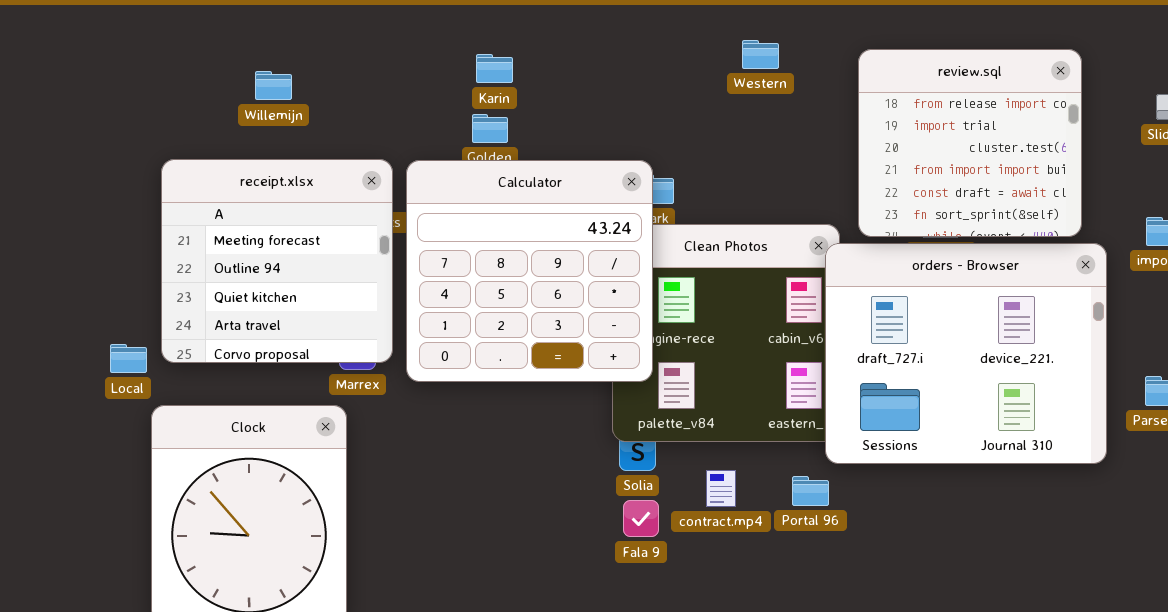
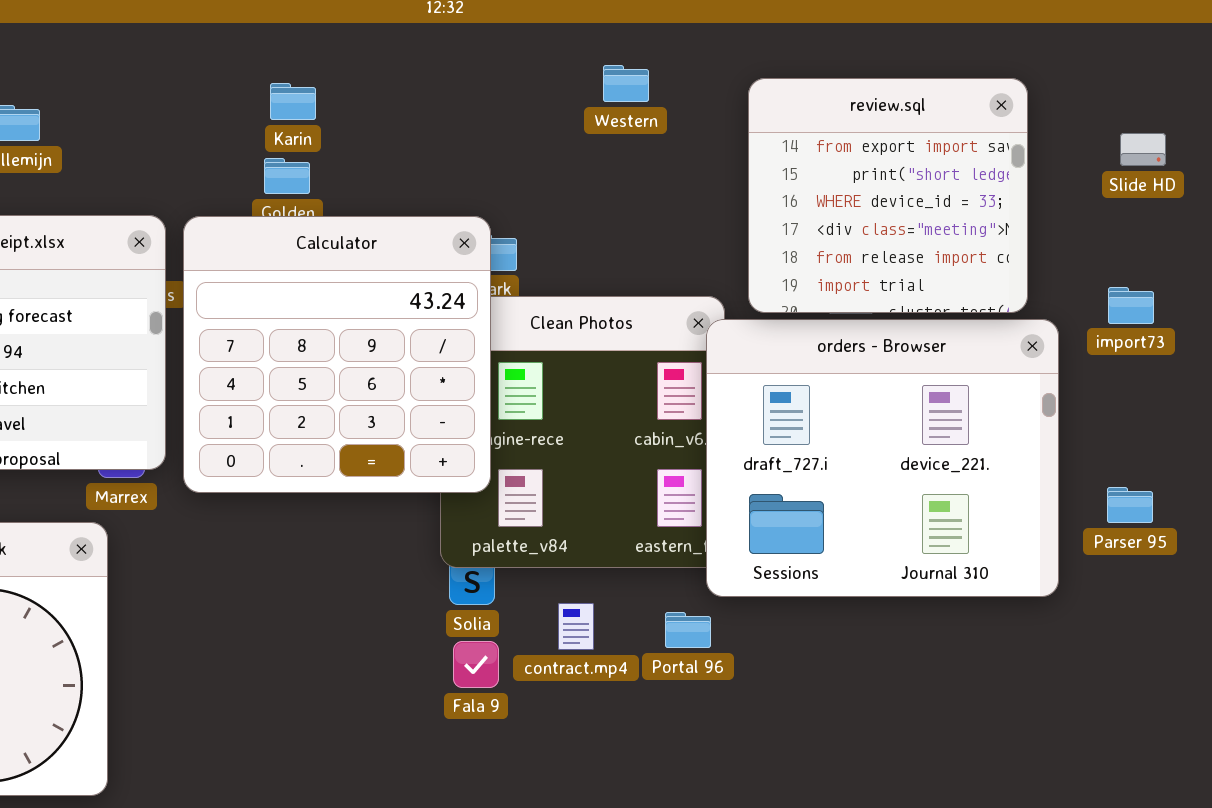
review.sql: [858,49,1082,237] -> [748,78,1028,313], scrolled up 4 rows

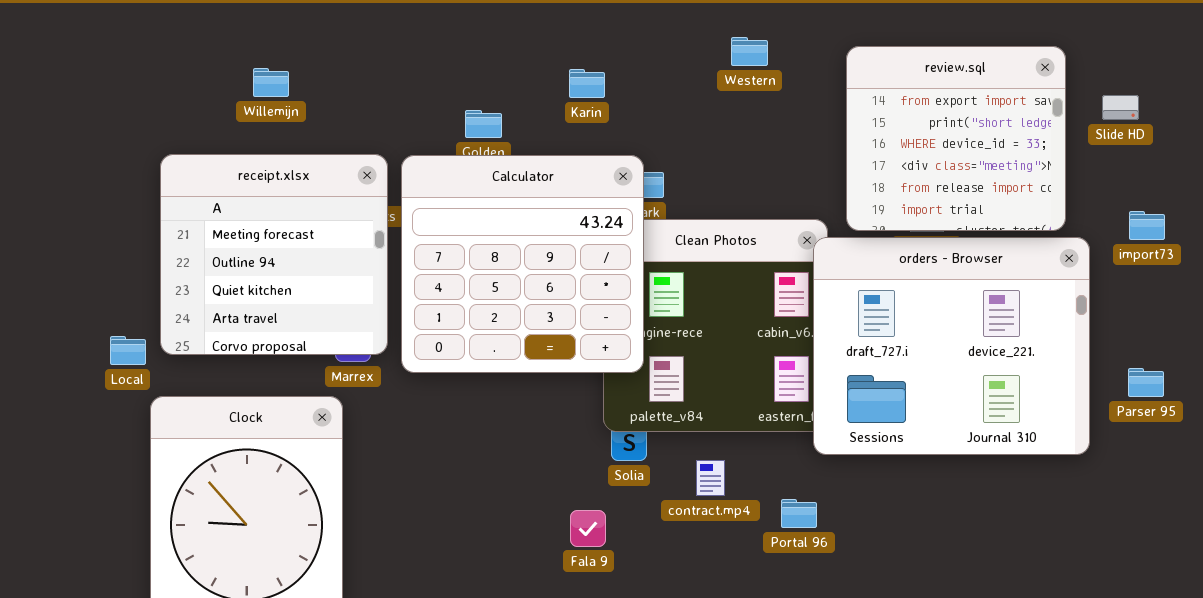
Karin: [270,83,316,120] -> [569,69,605,98], moved
Slide HD: [1120,133,1166,166] -> [1102,95,1139,120], moved
Portal 96: [665,612,711,648] -> [781,499,817,528], moved
Fala 9: [453,641,499,688] -> [570,510,606,547], moved

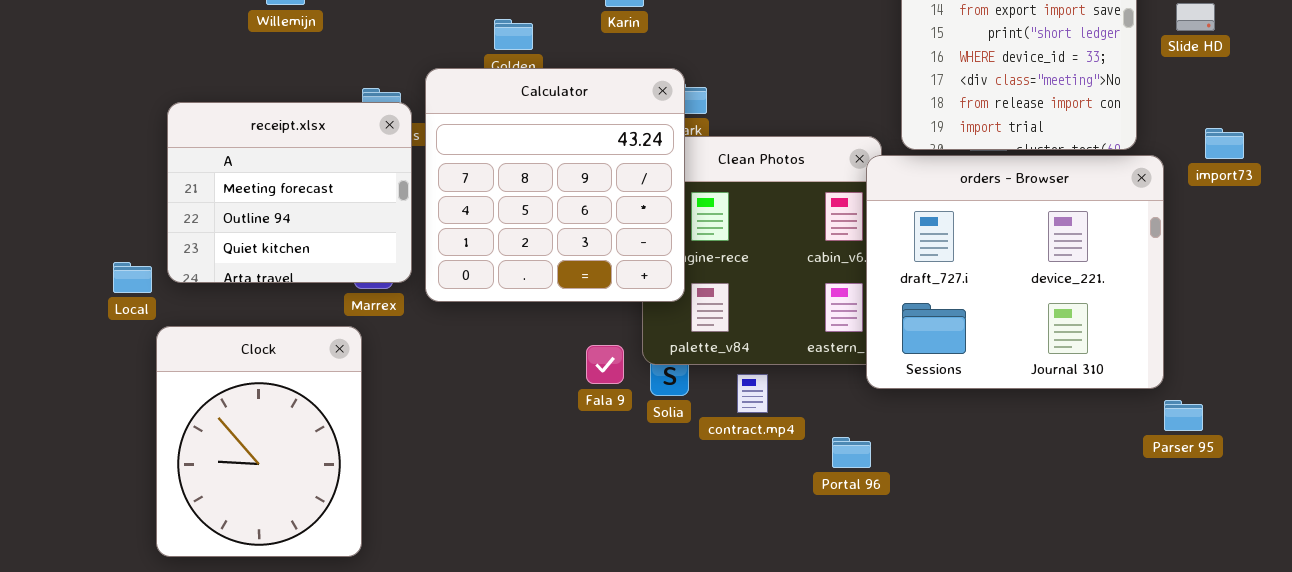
receipt.xlsx: [160,154,388,355] -> [167,102,412,283], resized
Parser 95: [1128,368,1164,397] -> [1164,400,1203,431], moved
contract.mp4: [696,460,725,496] -> [737,374,768,413], moved
Fala 9: [570,510,606,547] -> [586,345,624,384], moved

